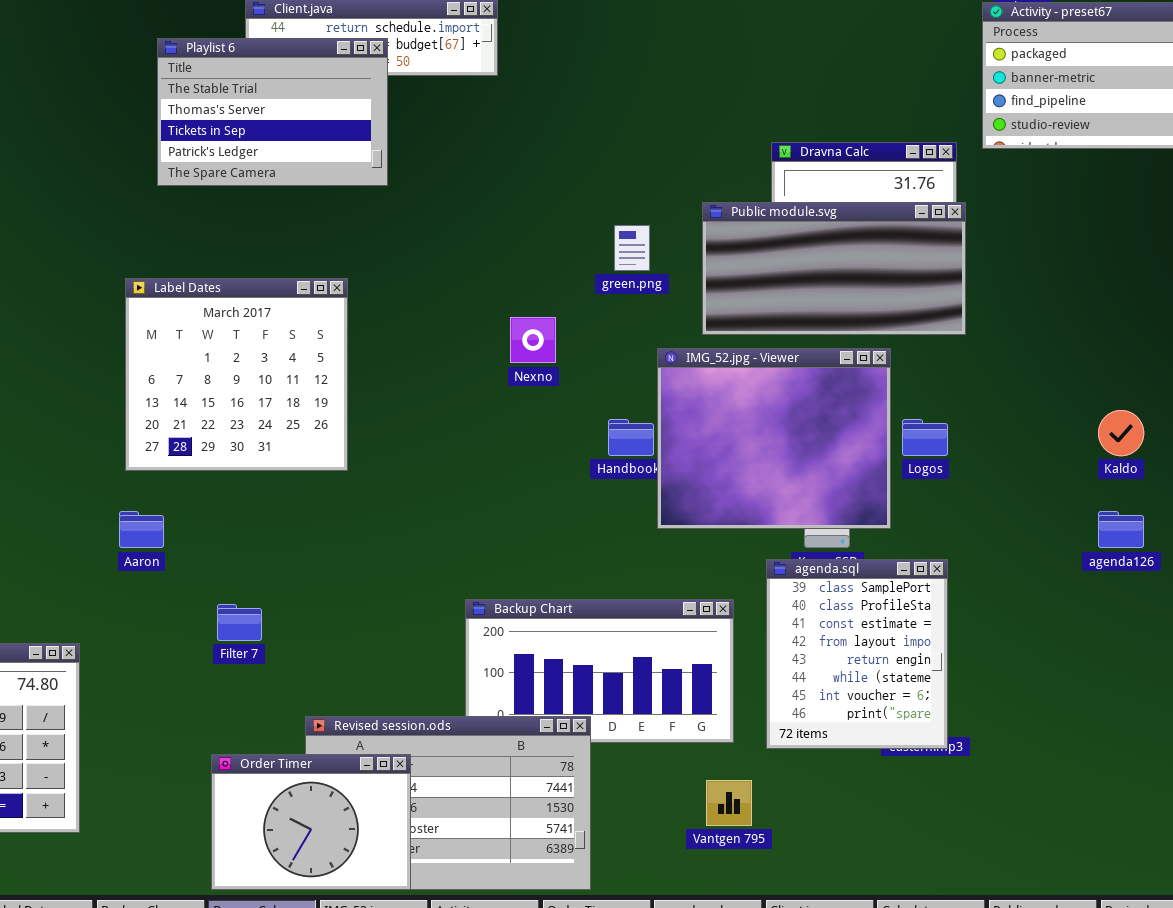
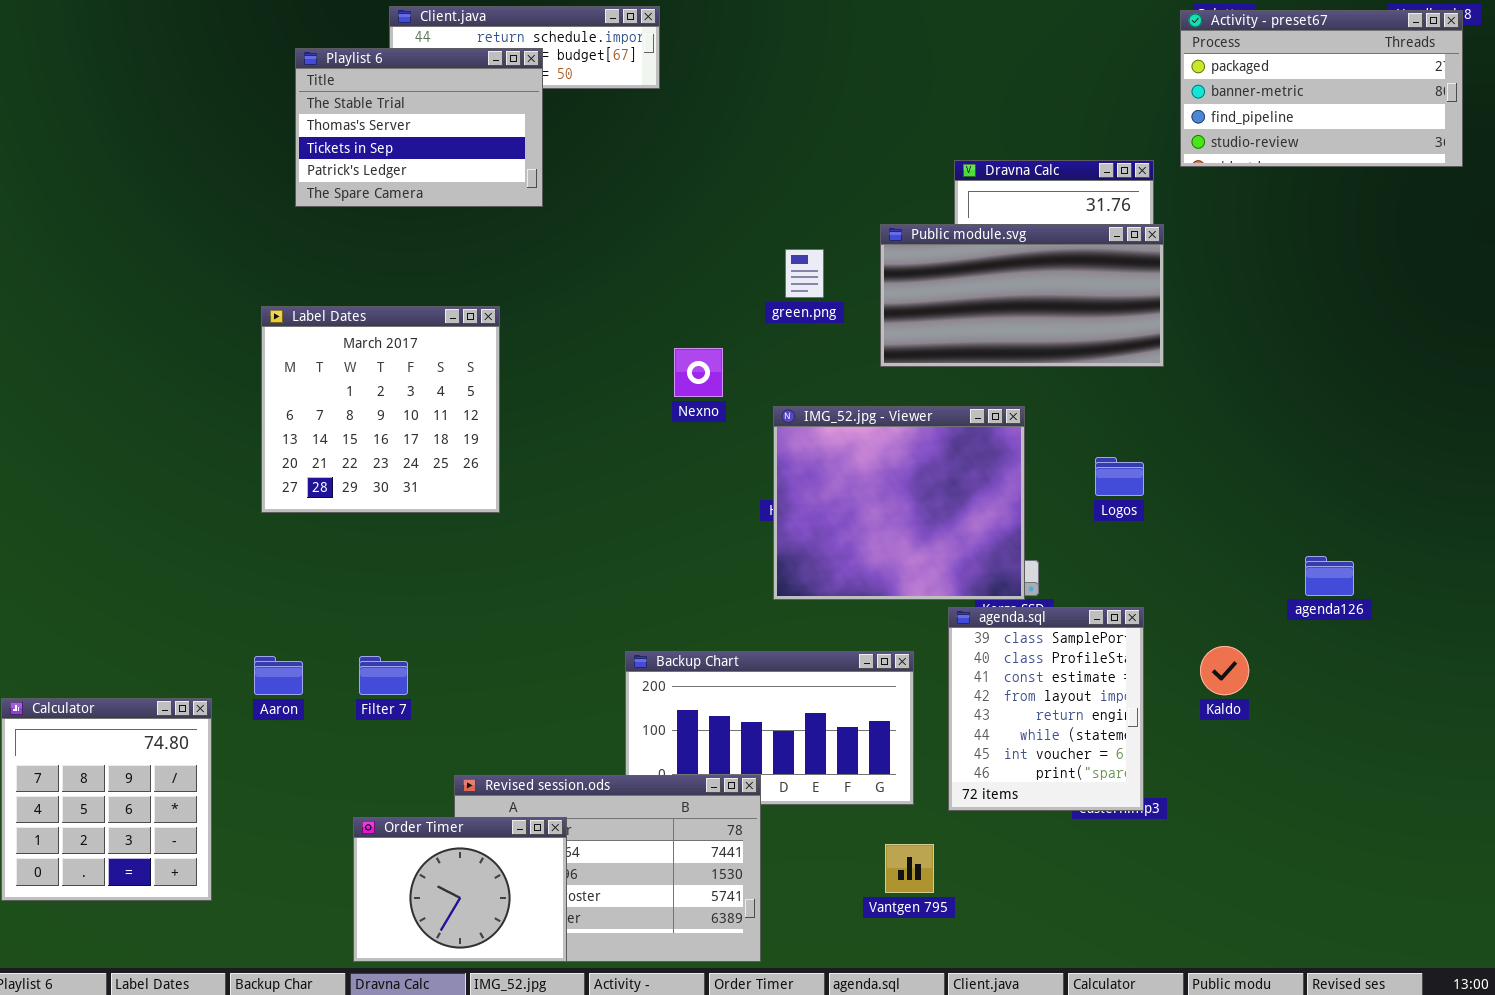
IMG_52.jpg - Viewer: [657,348,891,529] -> [773,406,1025,600], moved
Kaldo: [1098,410,1144,456] -> [1200,646,1249,695], moved
Aaron: [119,511,164,548] -> [254,656,303,695], moved

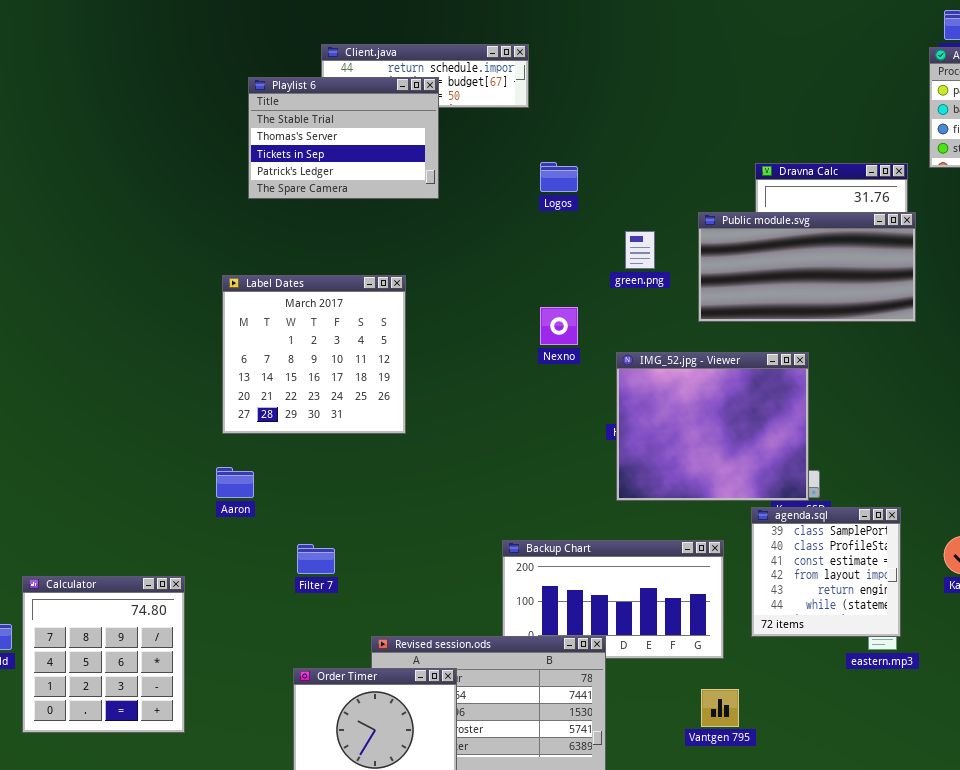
Logos: [1095,457,1144,496] -> [540,162,578,192], moved
agenda.sql: [948,607,1144,811] -> [751,507,901,637], resized
Aaron: [254,656,303,695] -> [216,467,254,498], moved

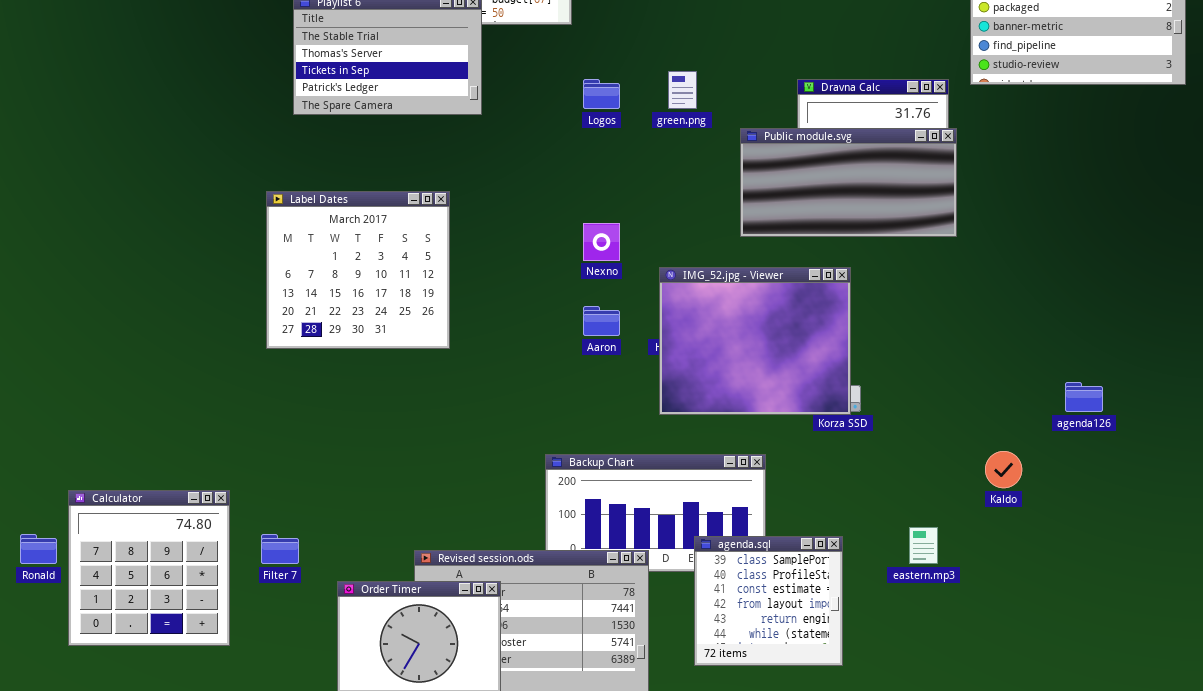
green.png: [625,231,655,269] -> [668,71,697,109], moved
Aaron: [216,467,254,498] -> [583,306,620,336], moved
agenda.sql: [751,507,901,637] -> [694,536,843,666], moved
Filter 7: [297,544,335,574] -> [261,534,299,564], moved

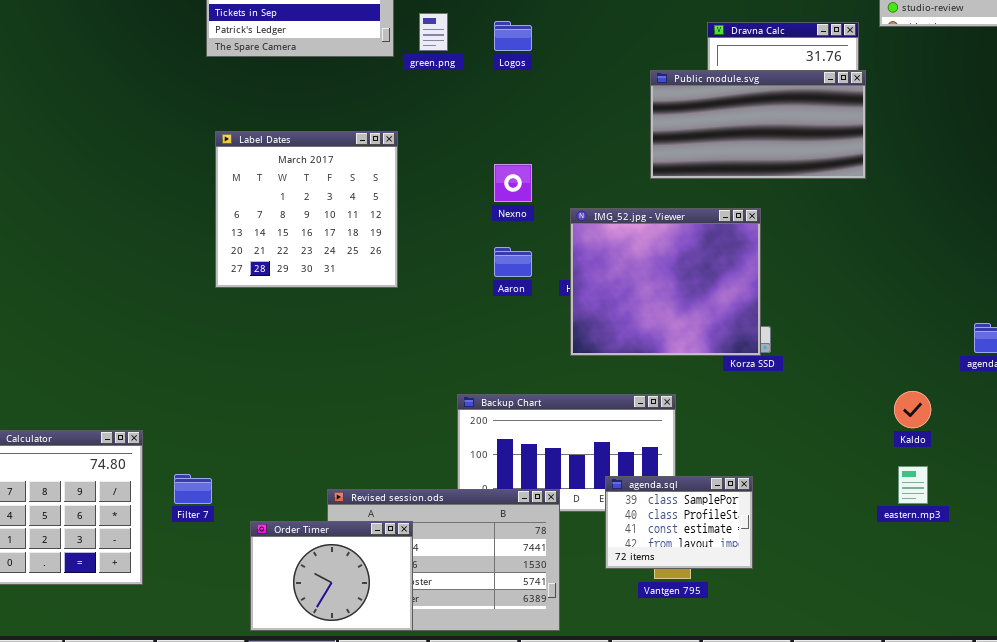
green.png: [668,71,697,109] -> [419,13,448,51], moved
Label Dates: [266,191,450,349] -> [215,131,398,288], moved
eastern.mp3: [909,527,938,564] -> [898,466,928,504], moved
agenda.sql: [694,536,843,666] -> [605,476,753,569], resized

